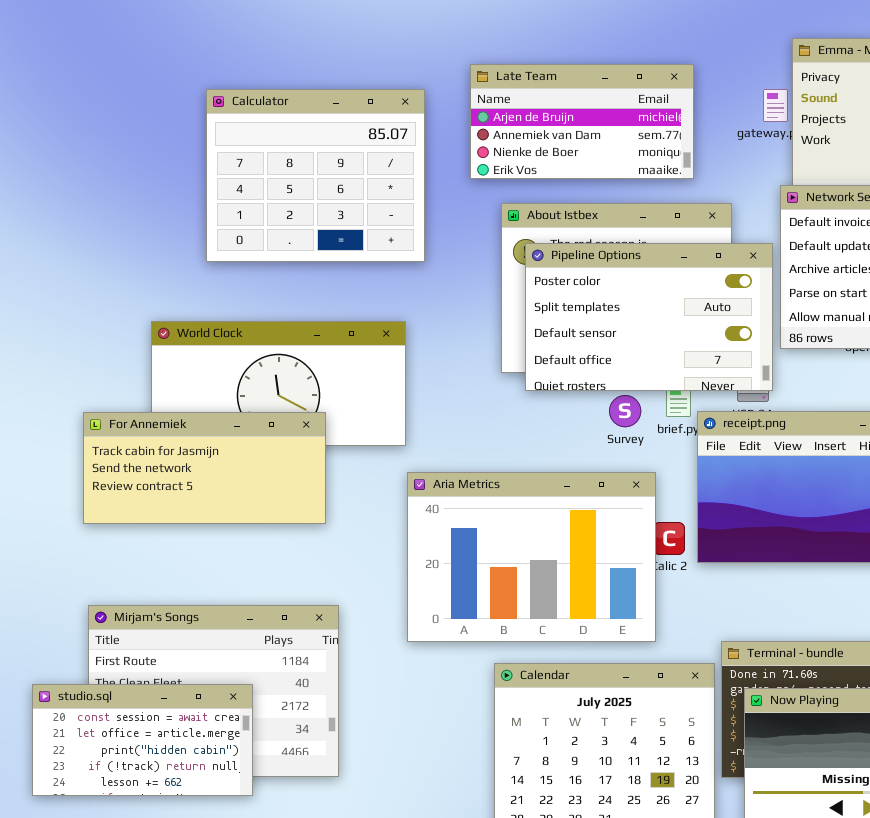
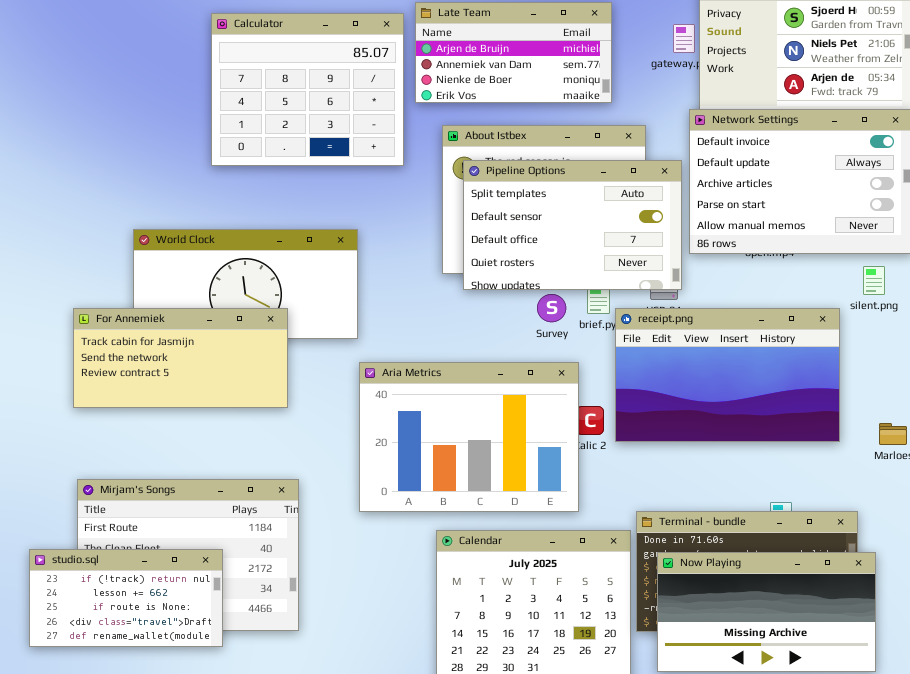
Calculator: [206,89,425,262] -> [211,13,404,166], moved
Pipeline Options: [525,243,773,391] -> [463,160,682,290], scrolled down 1 row
studio.sql: [32,684,253,796] -> [29,549,223,647], scrolled down 3 rows

